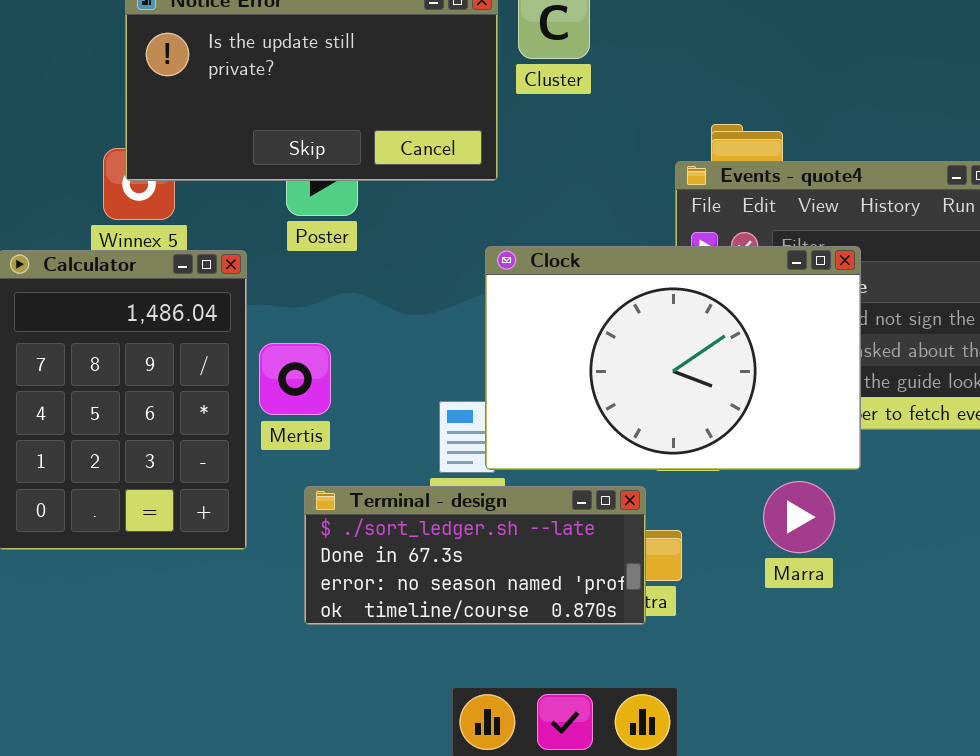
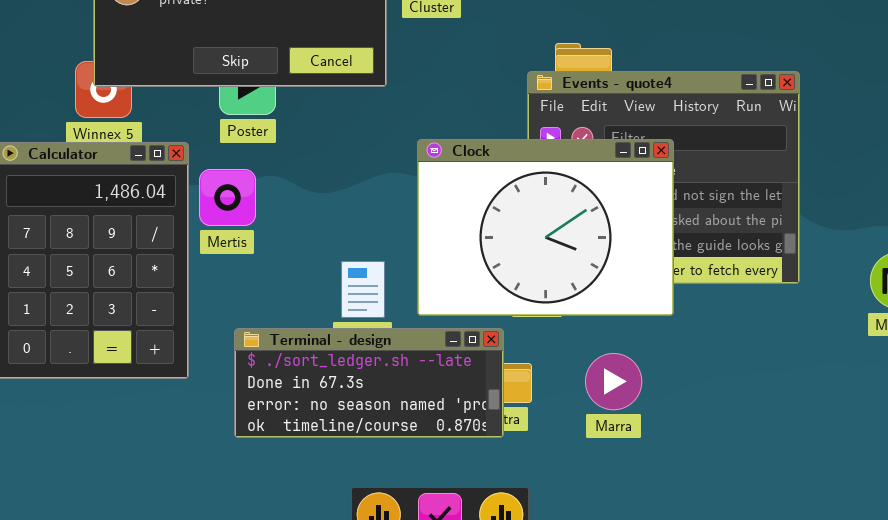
Clock: [485,246,861,470] -> [417,139,674,316], resized
Mertis: [259,343,331,415] -> [199,169,256,226], moved
Marra: [763,481,835,553] -> [585,353,642,410], moved

